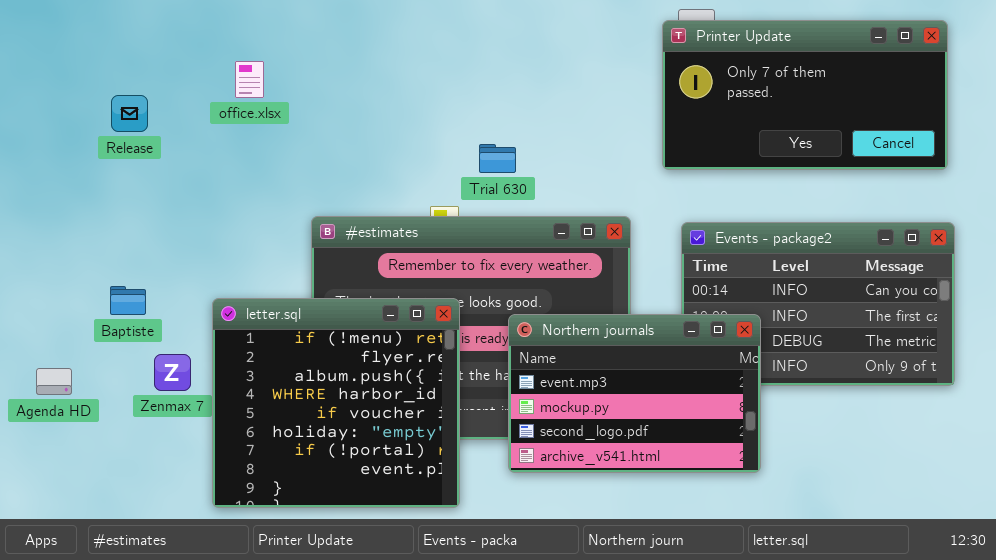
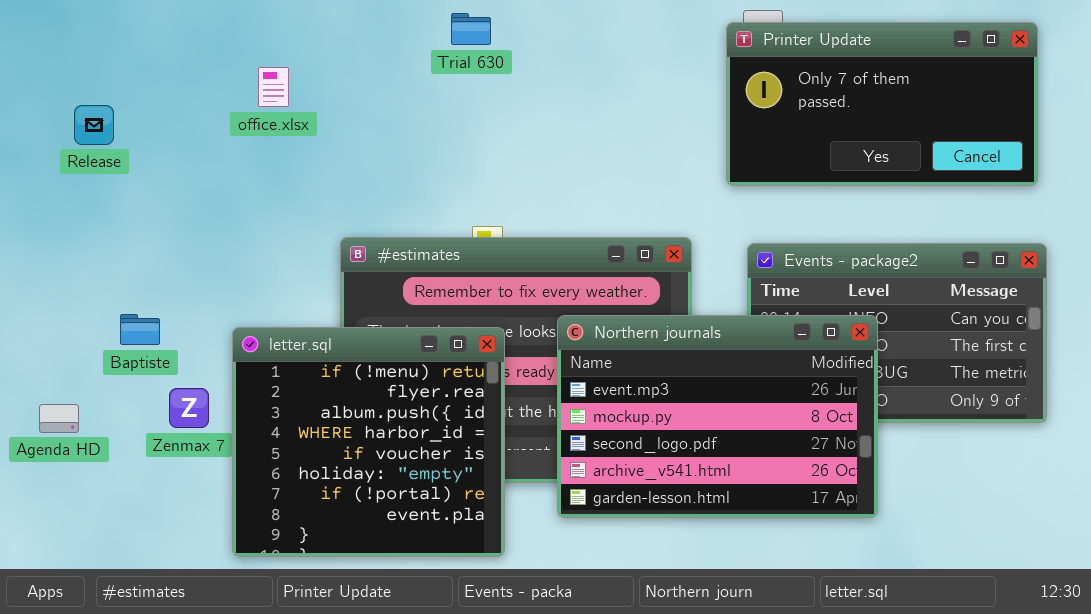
Release: [111,95,148,132] -> [74,105,114,145], moved
Trial 630: [479,144,516,173] -> [451,13,491,45], moved
Northern journals: [508,314,761,473] -> [557,315,878,518], resized

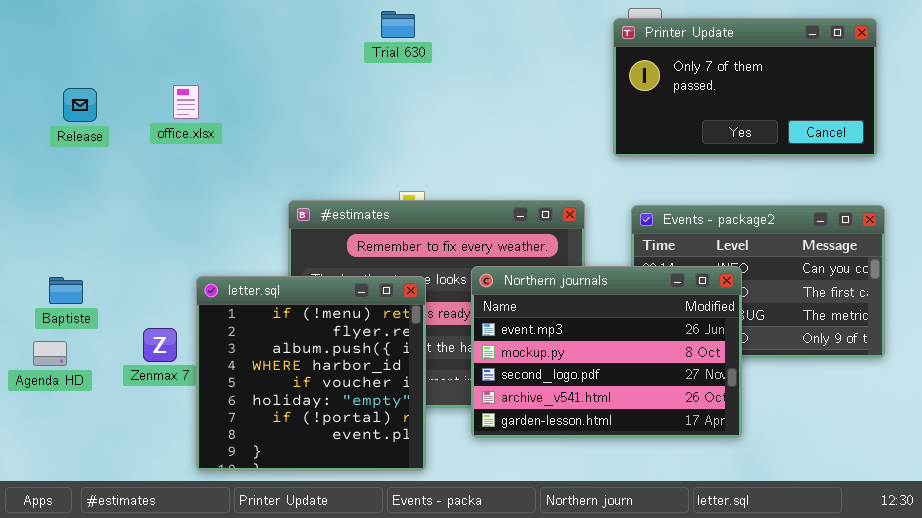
office.xlsx: [258,67,289,107] -> [173,85,199,119], moved
Baptiste: [120,314,160,345] -> [49,277,83,304], moved

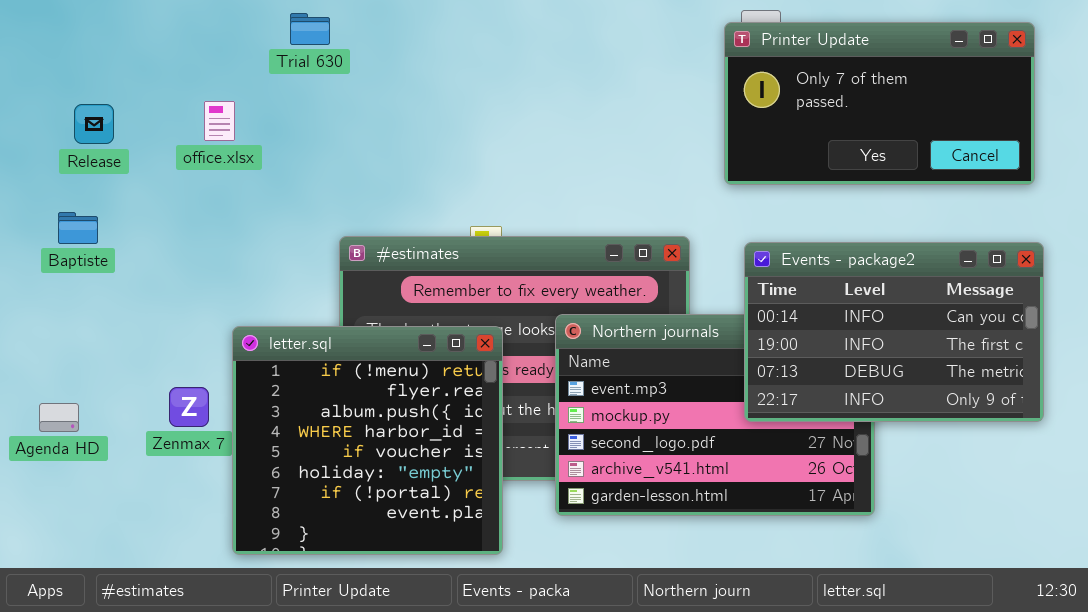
Trial 630: [381,11,415,38] -> [290,13,330,45], moved
Events - package2: [631,205,885,358] -> [744,242,1044,422], raised
Baptiste: [49,277,83,304] -> [58,212,98,244], moved

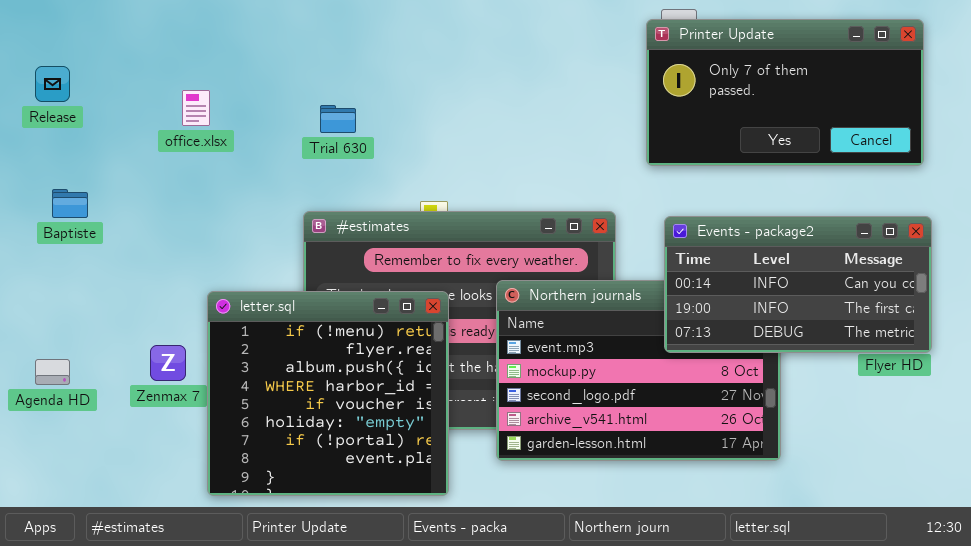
Trial 630: [290,13,330,45] -> [320,105,356,133], moved
Release: [74,104,114,144] -> [35,66,70,102], moved
Events - package2: [744,242,1044,422] -> [664,216,932,353], resized

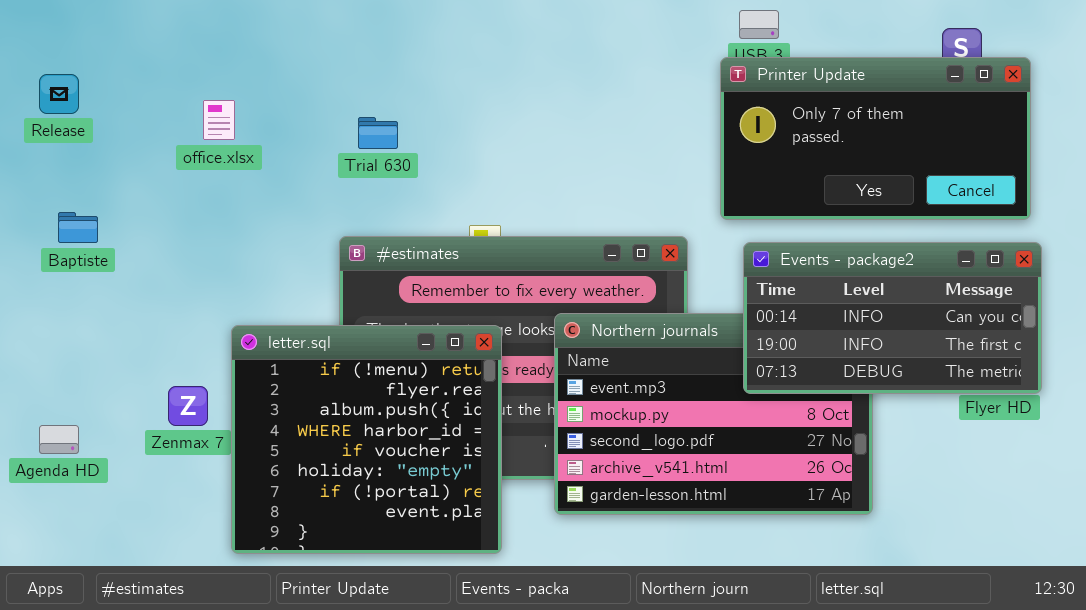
Printer Update: [646,19,924,166] -> [720,57,1031,220], moved
Agenda HD: [35,359,70,385] -> [39,425,79,454], moved

